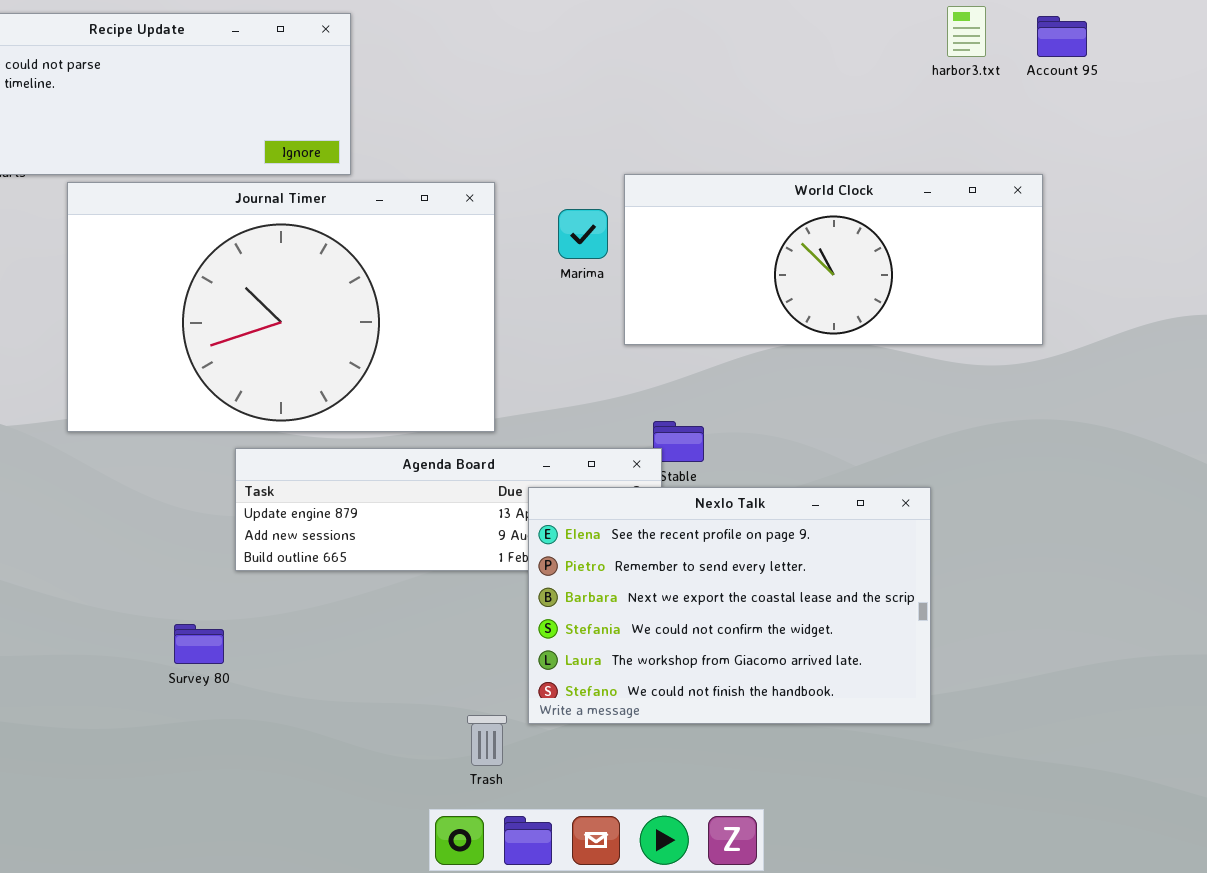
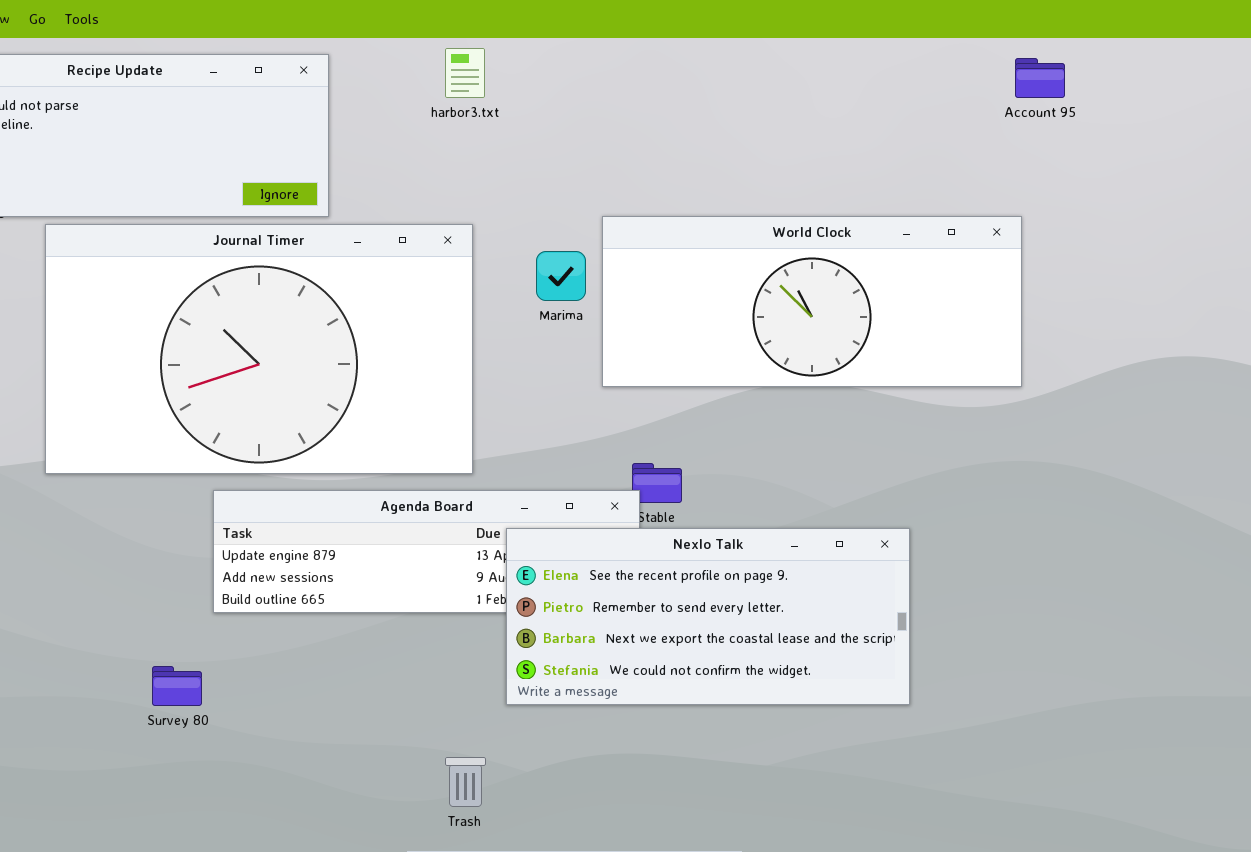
harbor3.txt: [947,6,986,57] -> [445,48,485,98], moved
Nexlo Talk: [528,487,931,724] -> [506,528,910,705], resized

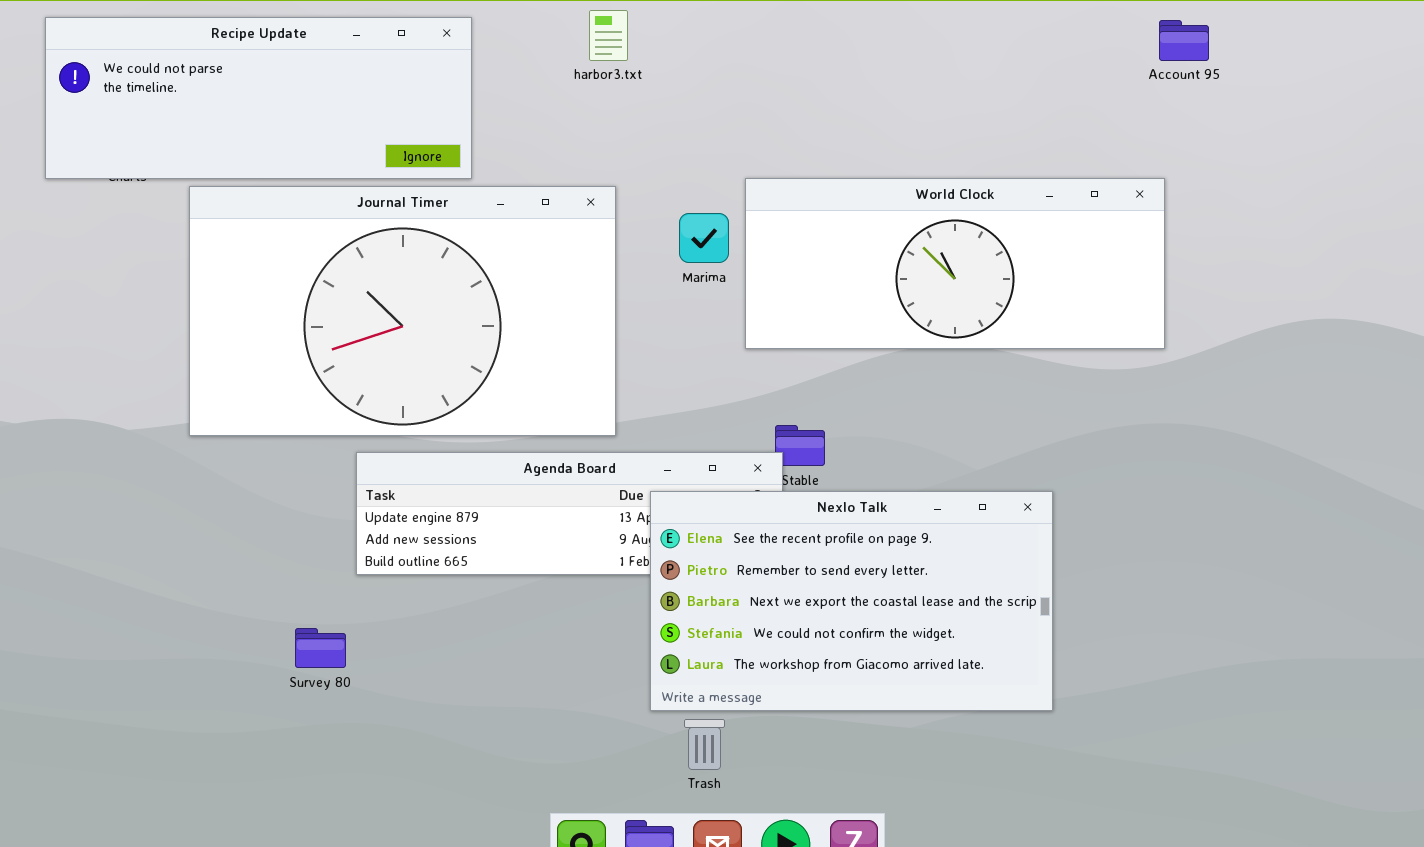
Nexlo Talk: [506,528,910,705] -> [650,491,1053,711], resized
Trash: [445,757,486,807] -> [684,719,725,770], moved

